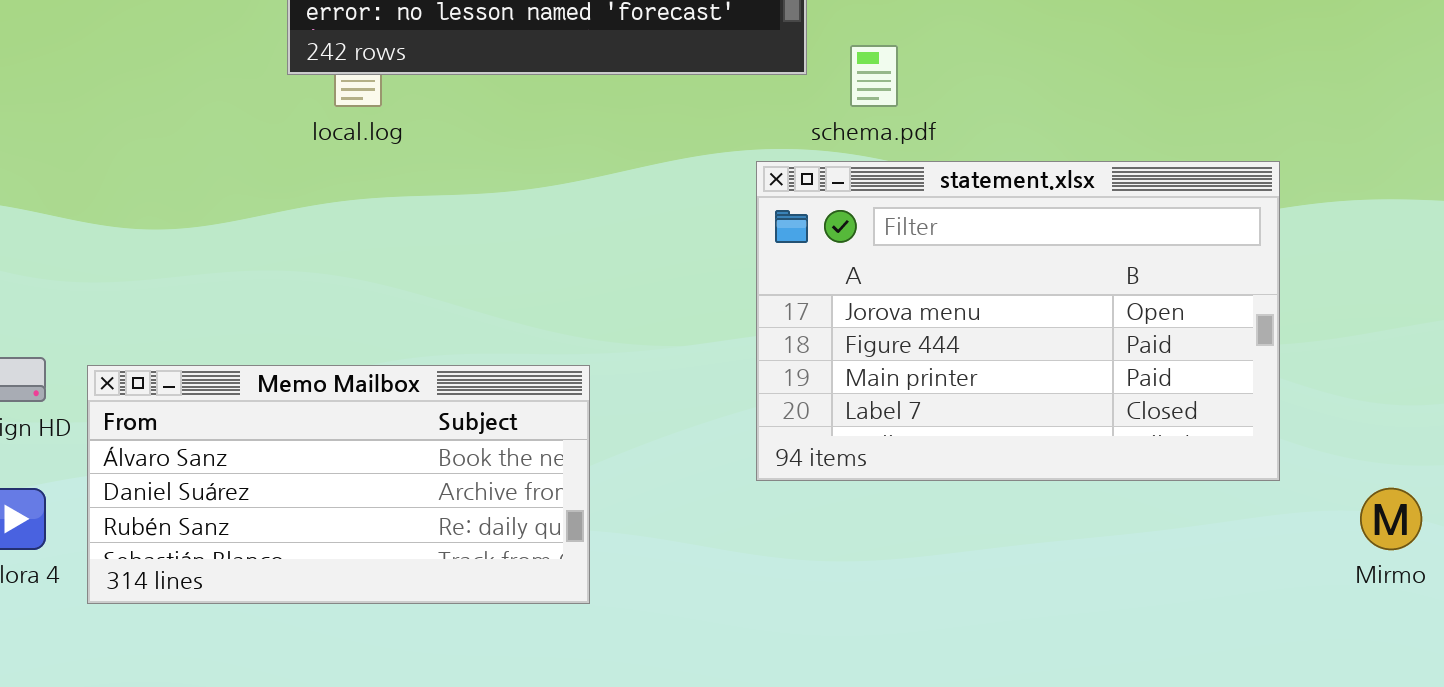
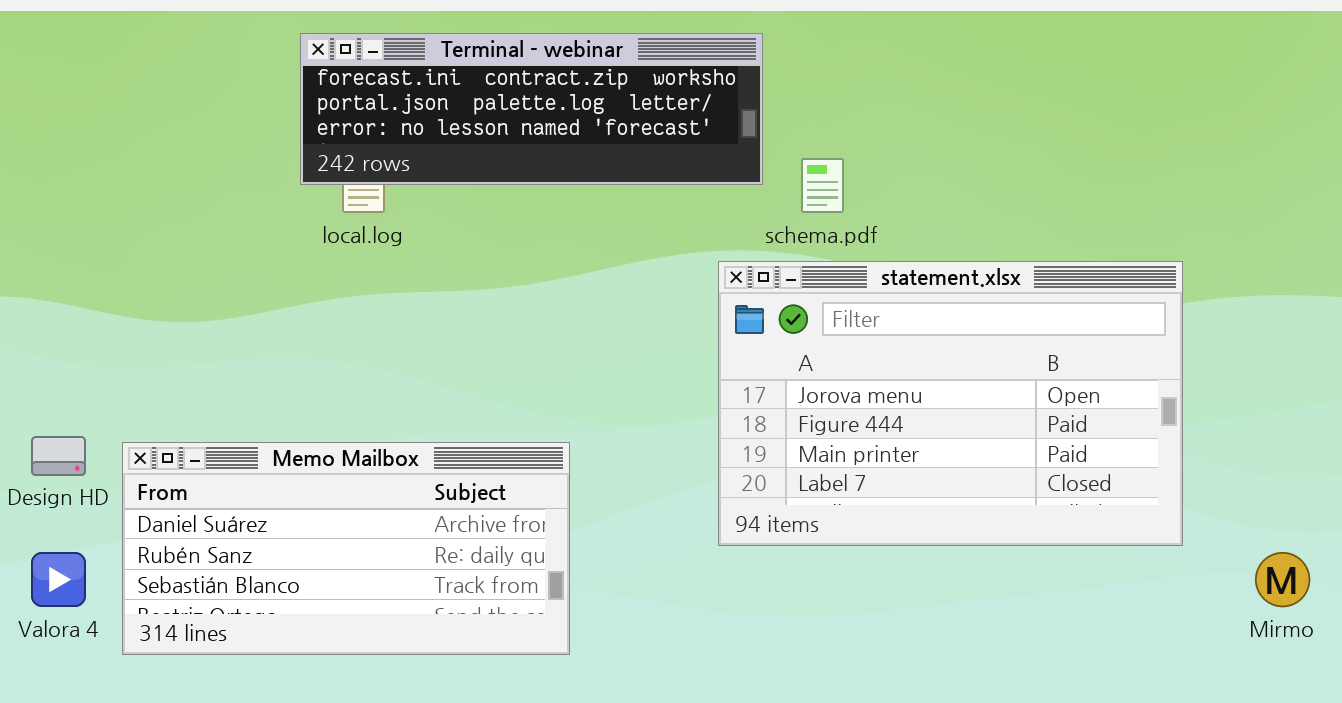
Memo Mailbox: [87,365,590,604] -> [122,442,570,655], scrolled down 1 row

